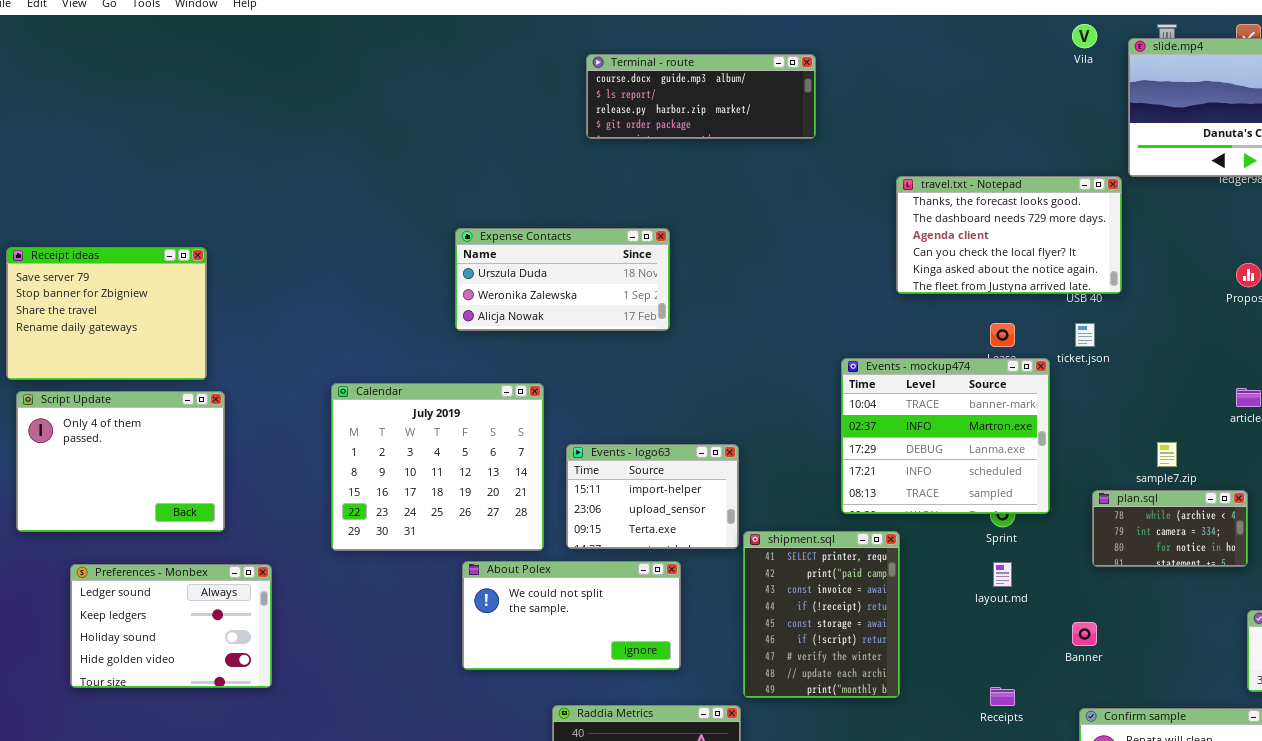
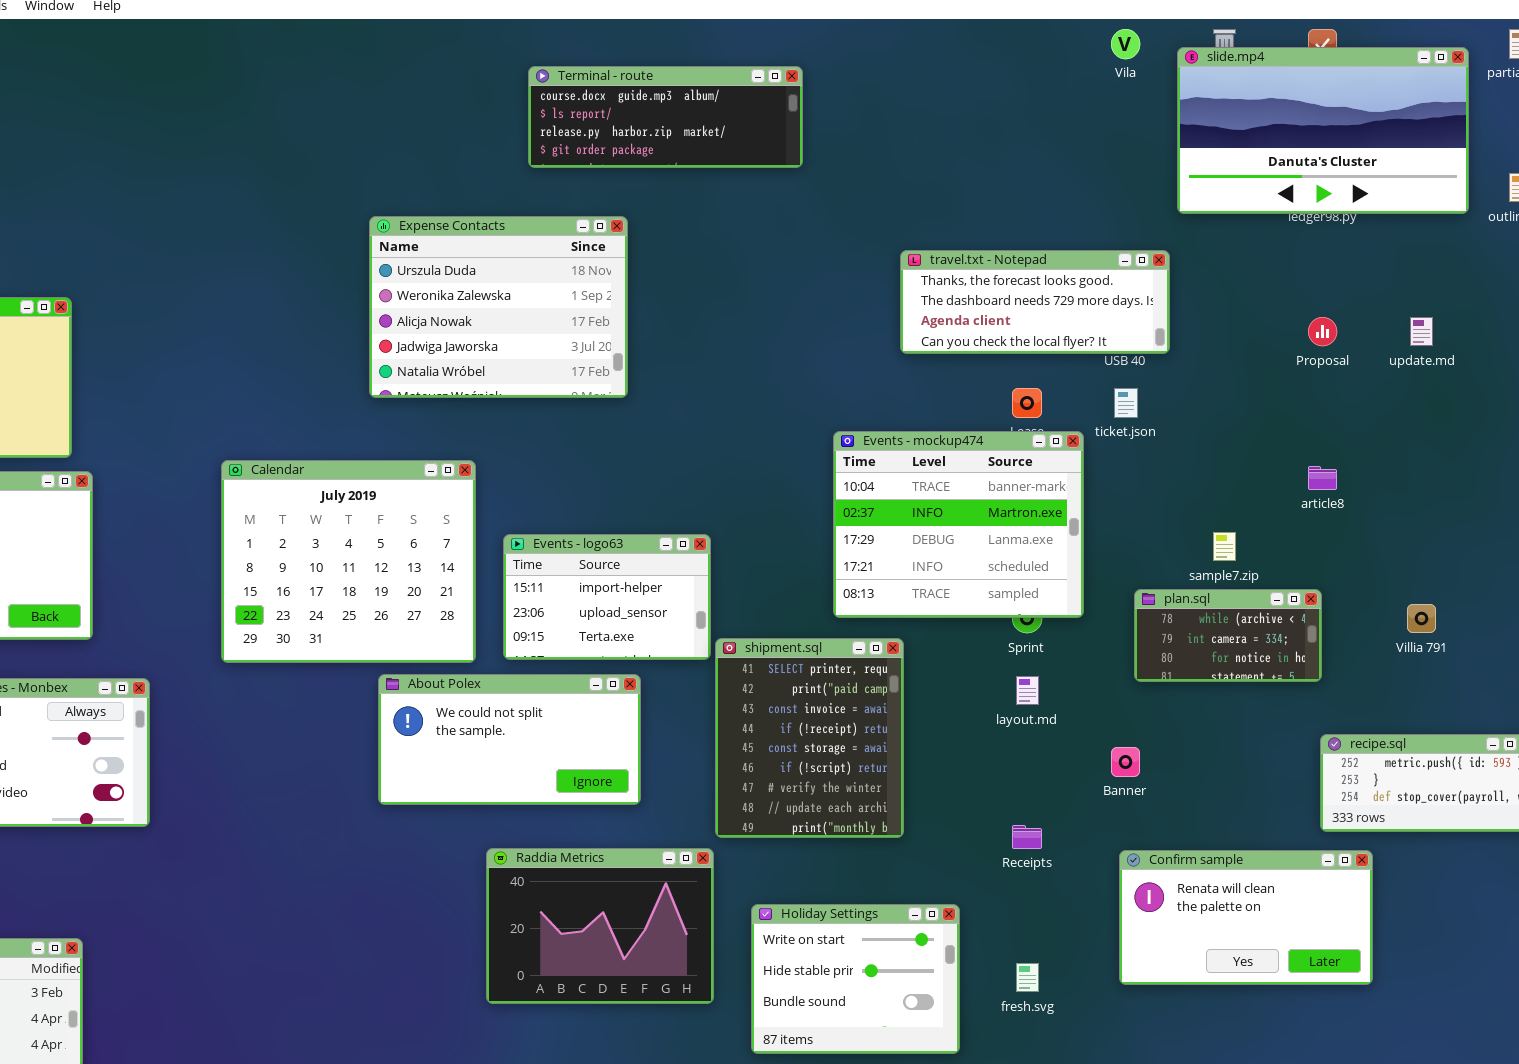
travel.txt - Notepad: [896,176,1122,294] -> [900,250,1170,354], resized
Expense Contacts: [455,228,670,331] -> [369,216,628,398], resized

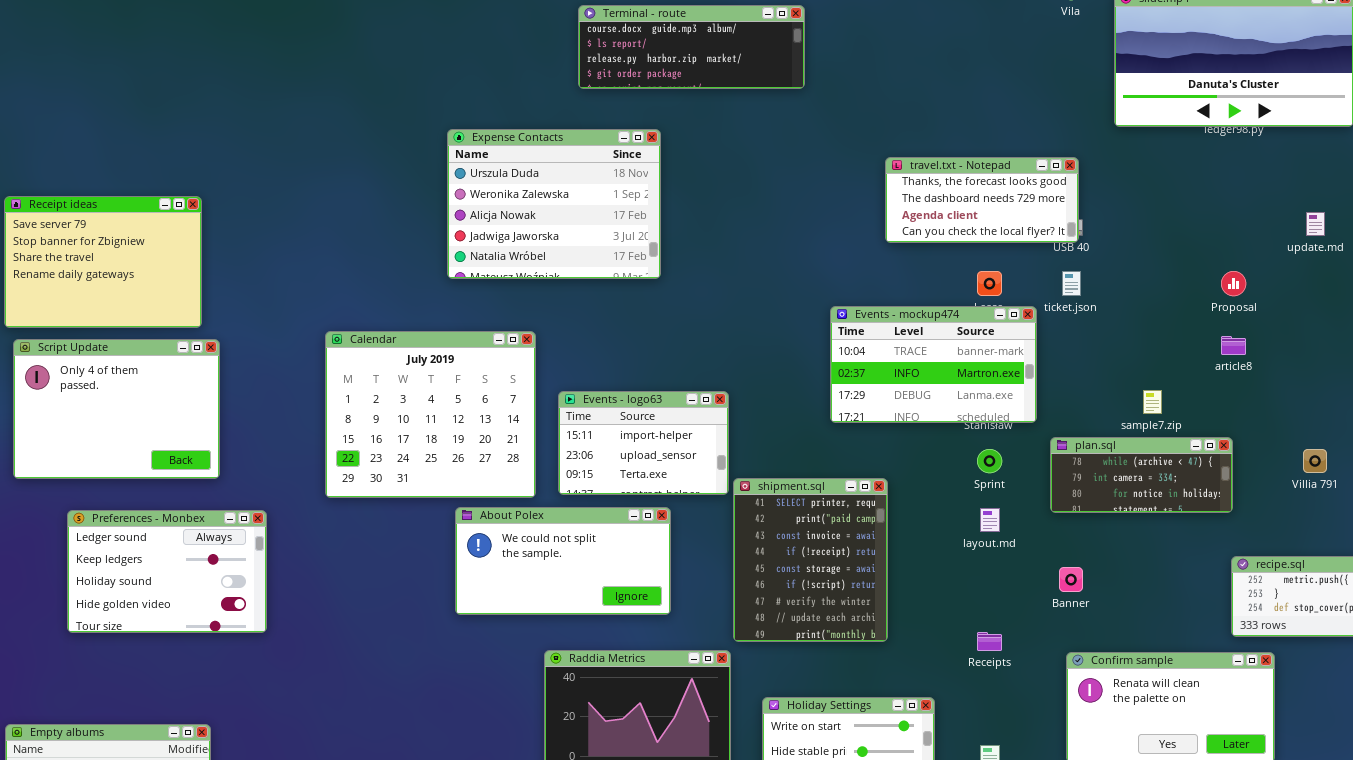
travel.txt - Notepad: [900,250,1170,354] -> [885,157,1079,243], resized
Proposal: [1308,317,1337,346] -> [1221,271,1246,296], moved
Events - mockup474: [833,431,1084,618] -> [830,306,1037,423], resized
plan.sql: [1134,589,1322,682] -> [1050,437,1233,513], resized

